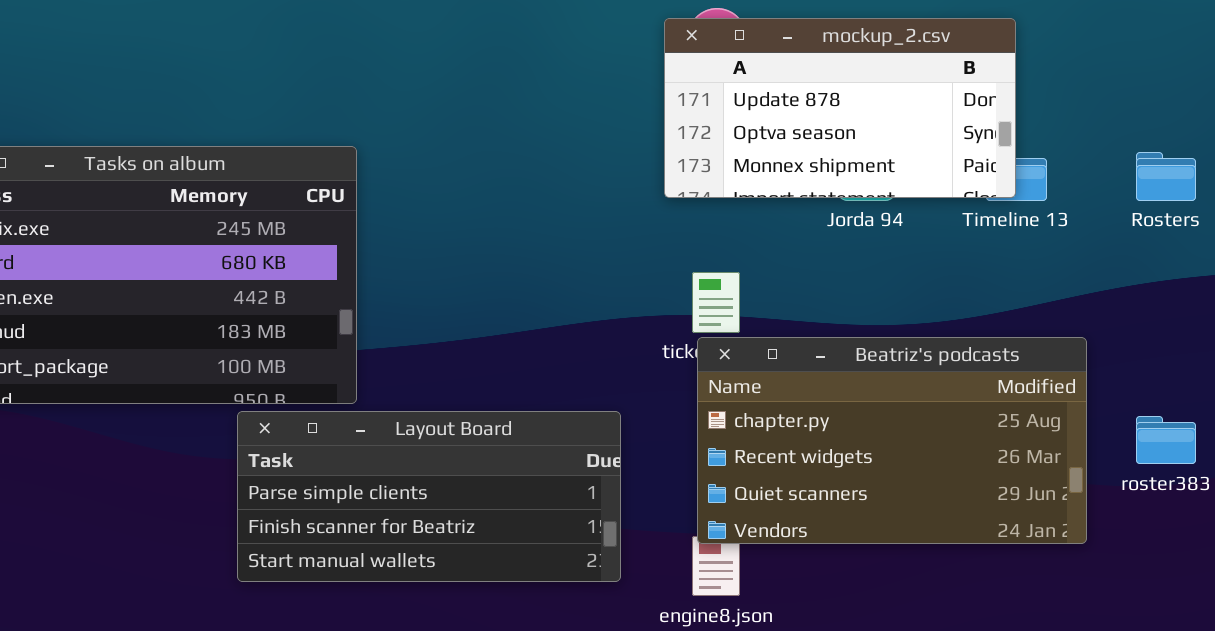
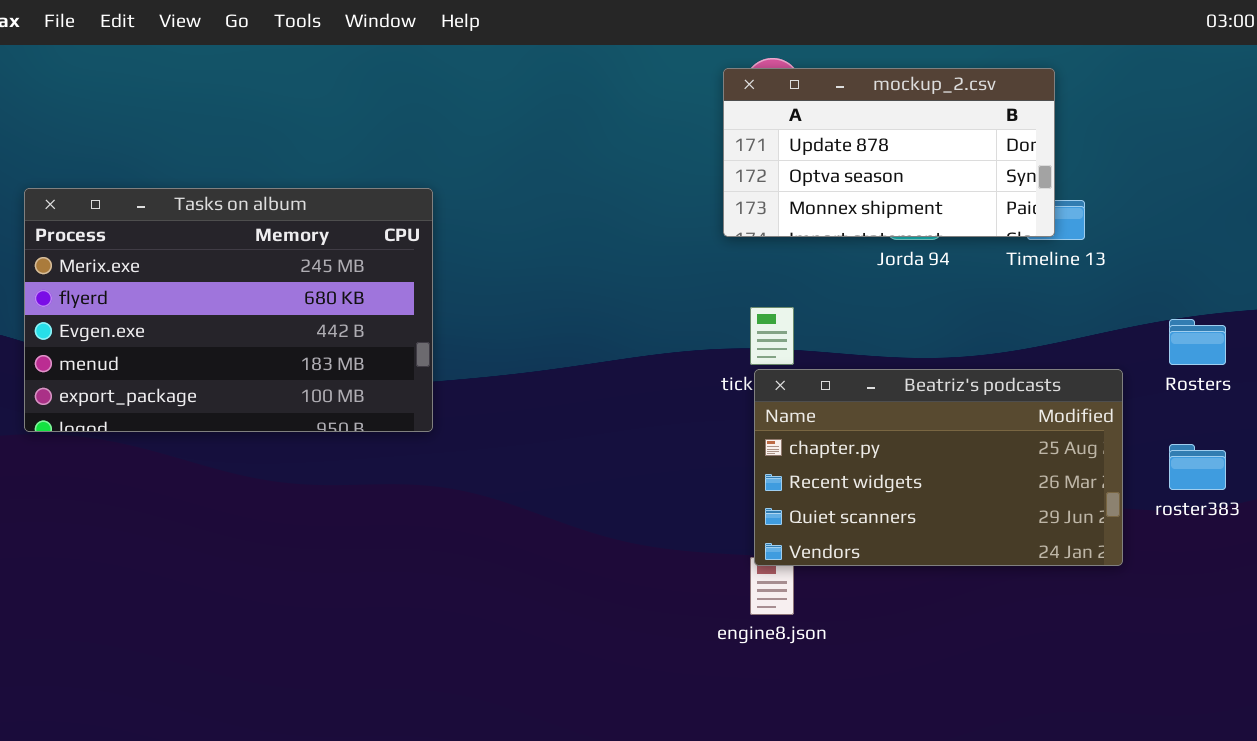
Rosters: [1136,152,1196,201] -> [1169,319,1226,365], moved
Layout Board: [237,411,621,582] -> none, closed

